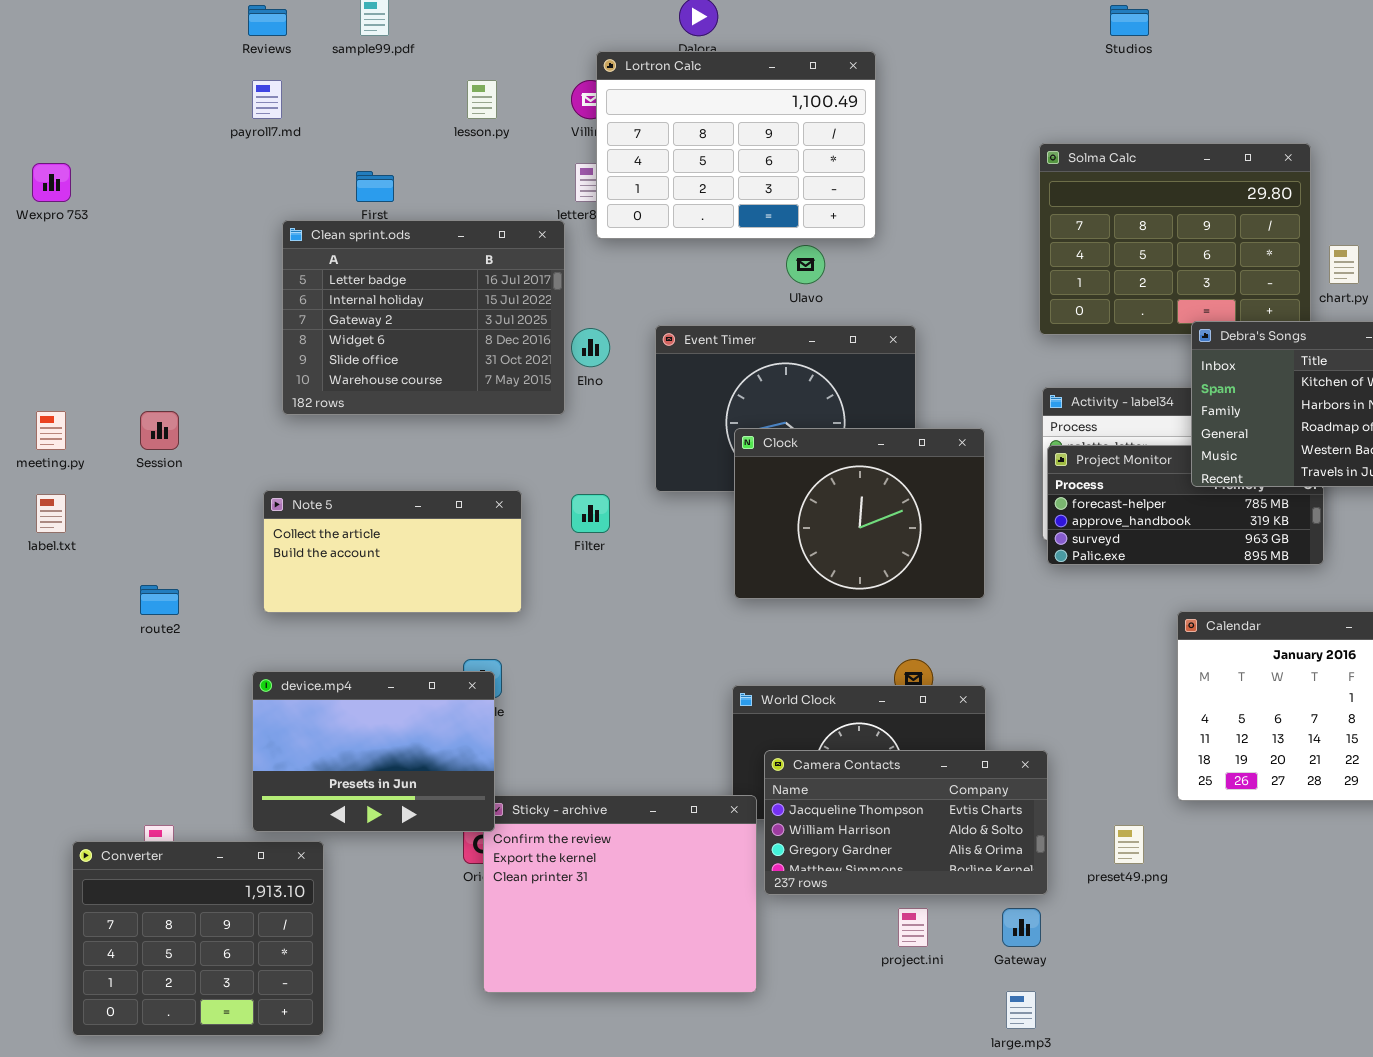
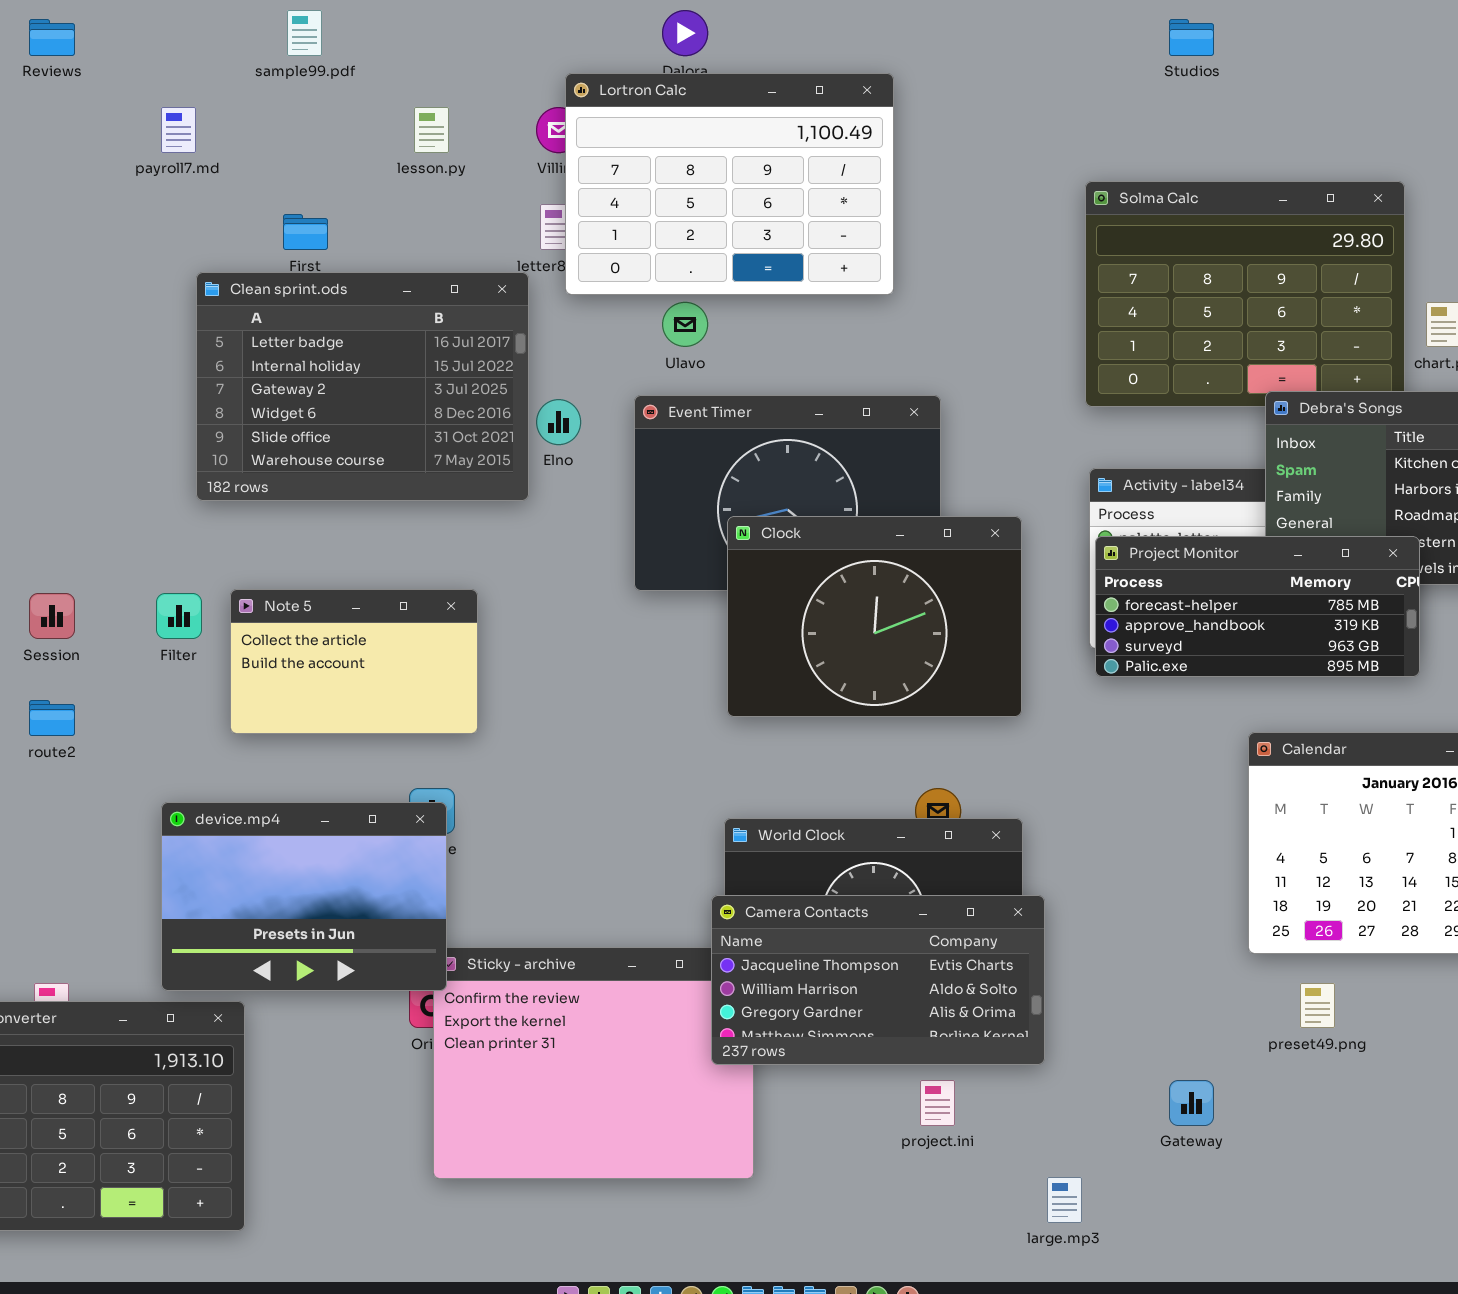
Reviews: [248,5,287,36] -> [29,19,75,56], moved
Ulavo: [786,245,825,284] -> [662,302,708,347], moved
Session: [140,411,179,450] -> [29,593,75,639], moved
Project Monitor: [1047,445,1324,565] -> [1095,536,1420,677], raised
Note 5: [263,490,522,613] -> [230,589,478,734], resized
Filter: [571,494,610,533] -> [156,593,202,639], moved
Camera Contacts: [764,750,1048,895] -> [711,895,1045,1065], moved
preset49.png: [1114,825,1144,864] -> [1300,983,1335,1028], moved
Gateway: [1002,908,1041,947] -> [1169,1080,1214,1126], moved

